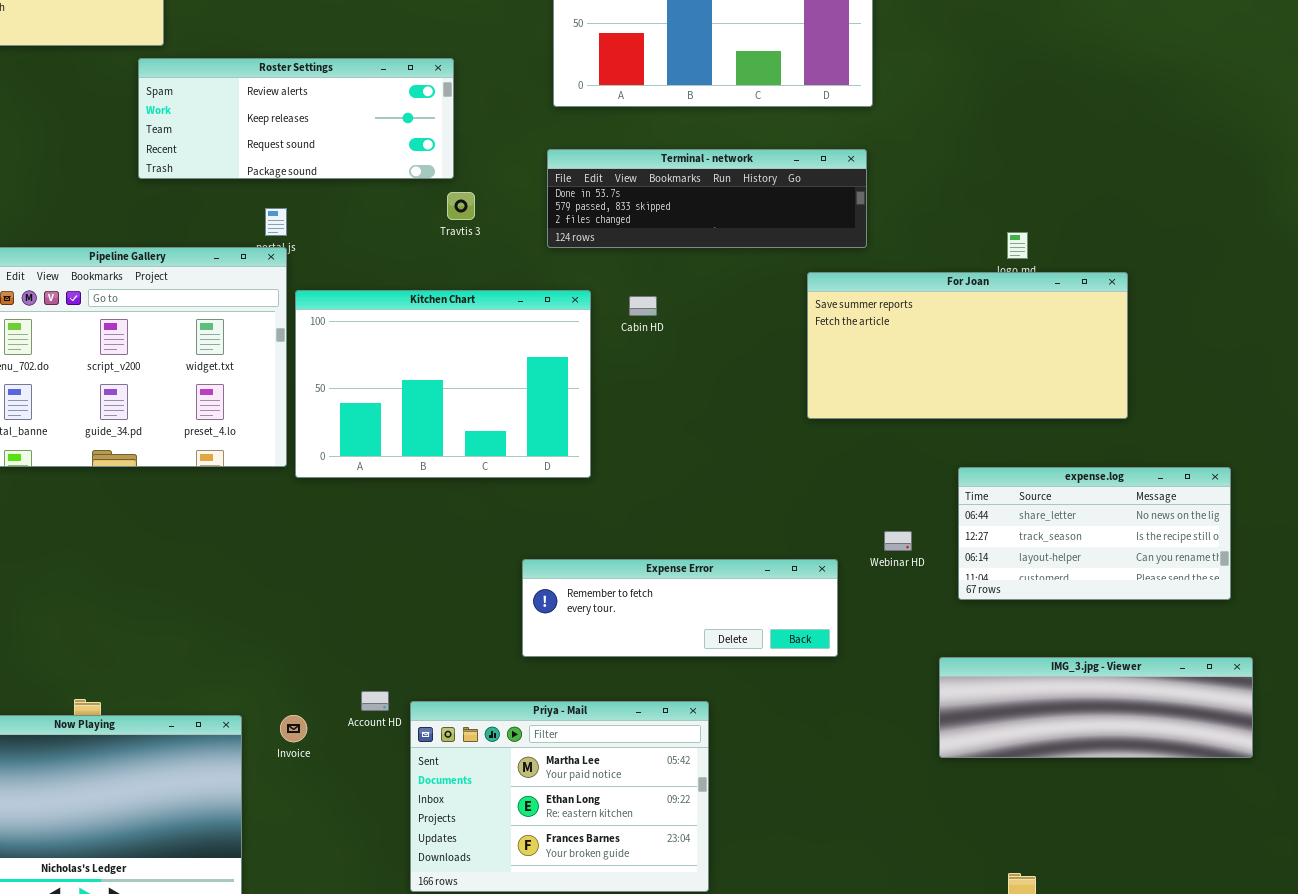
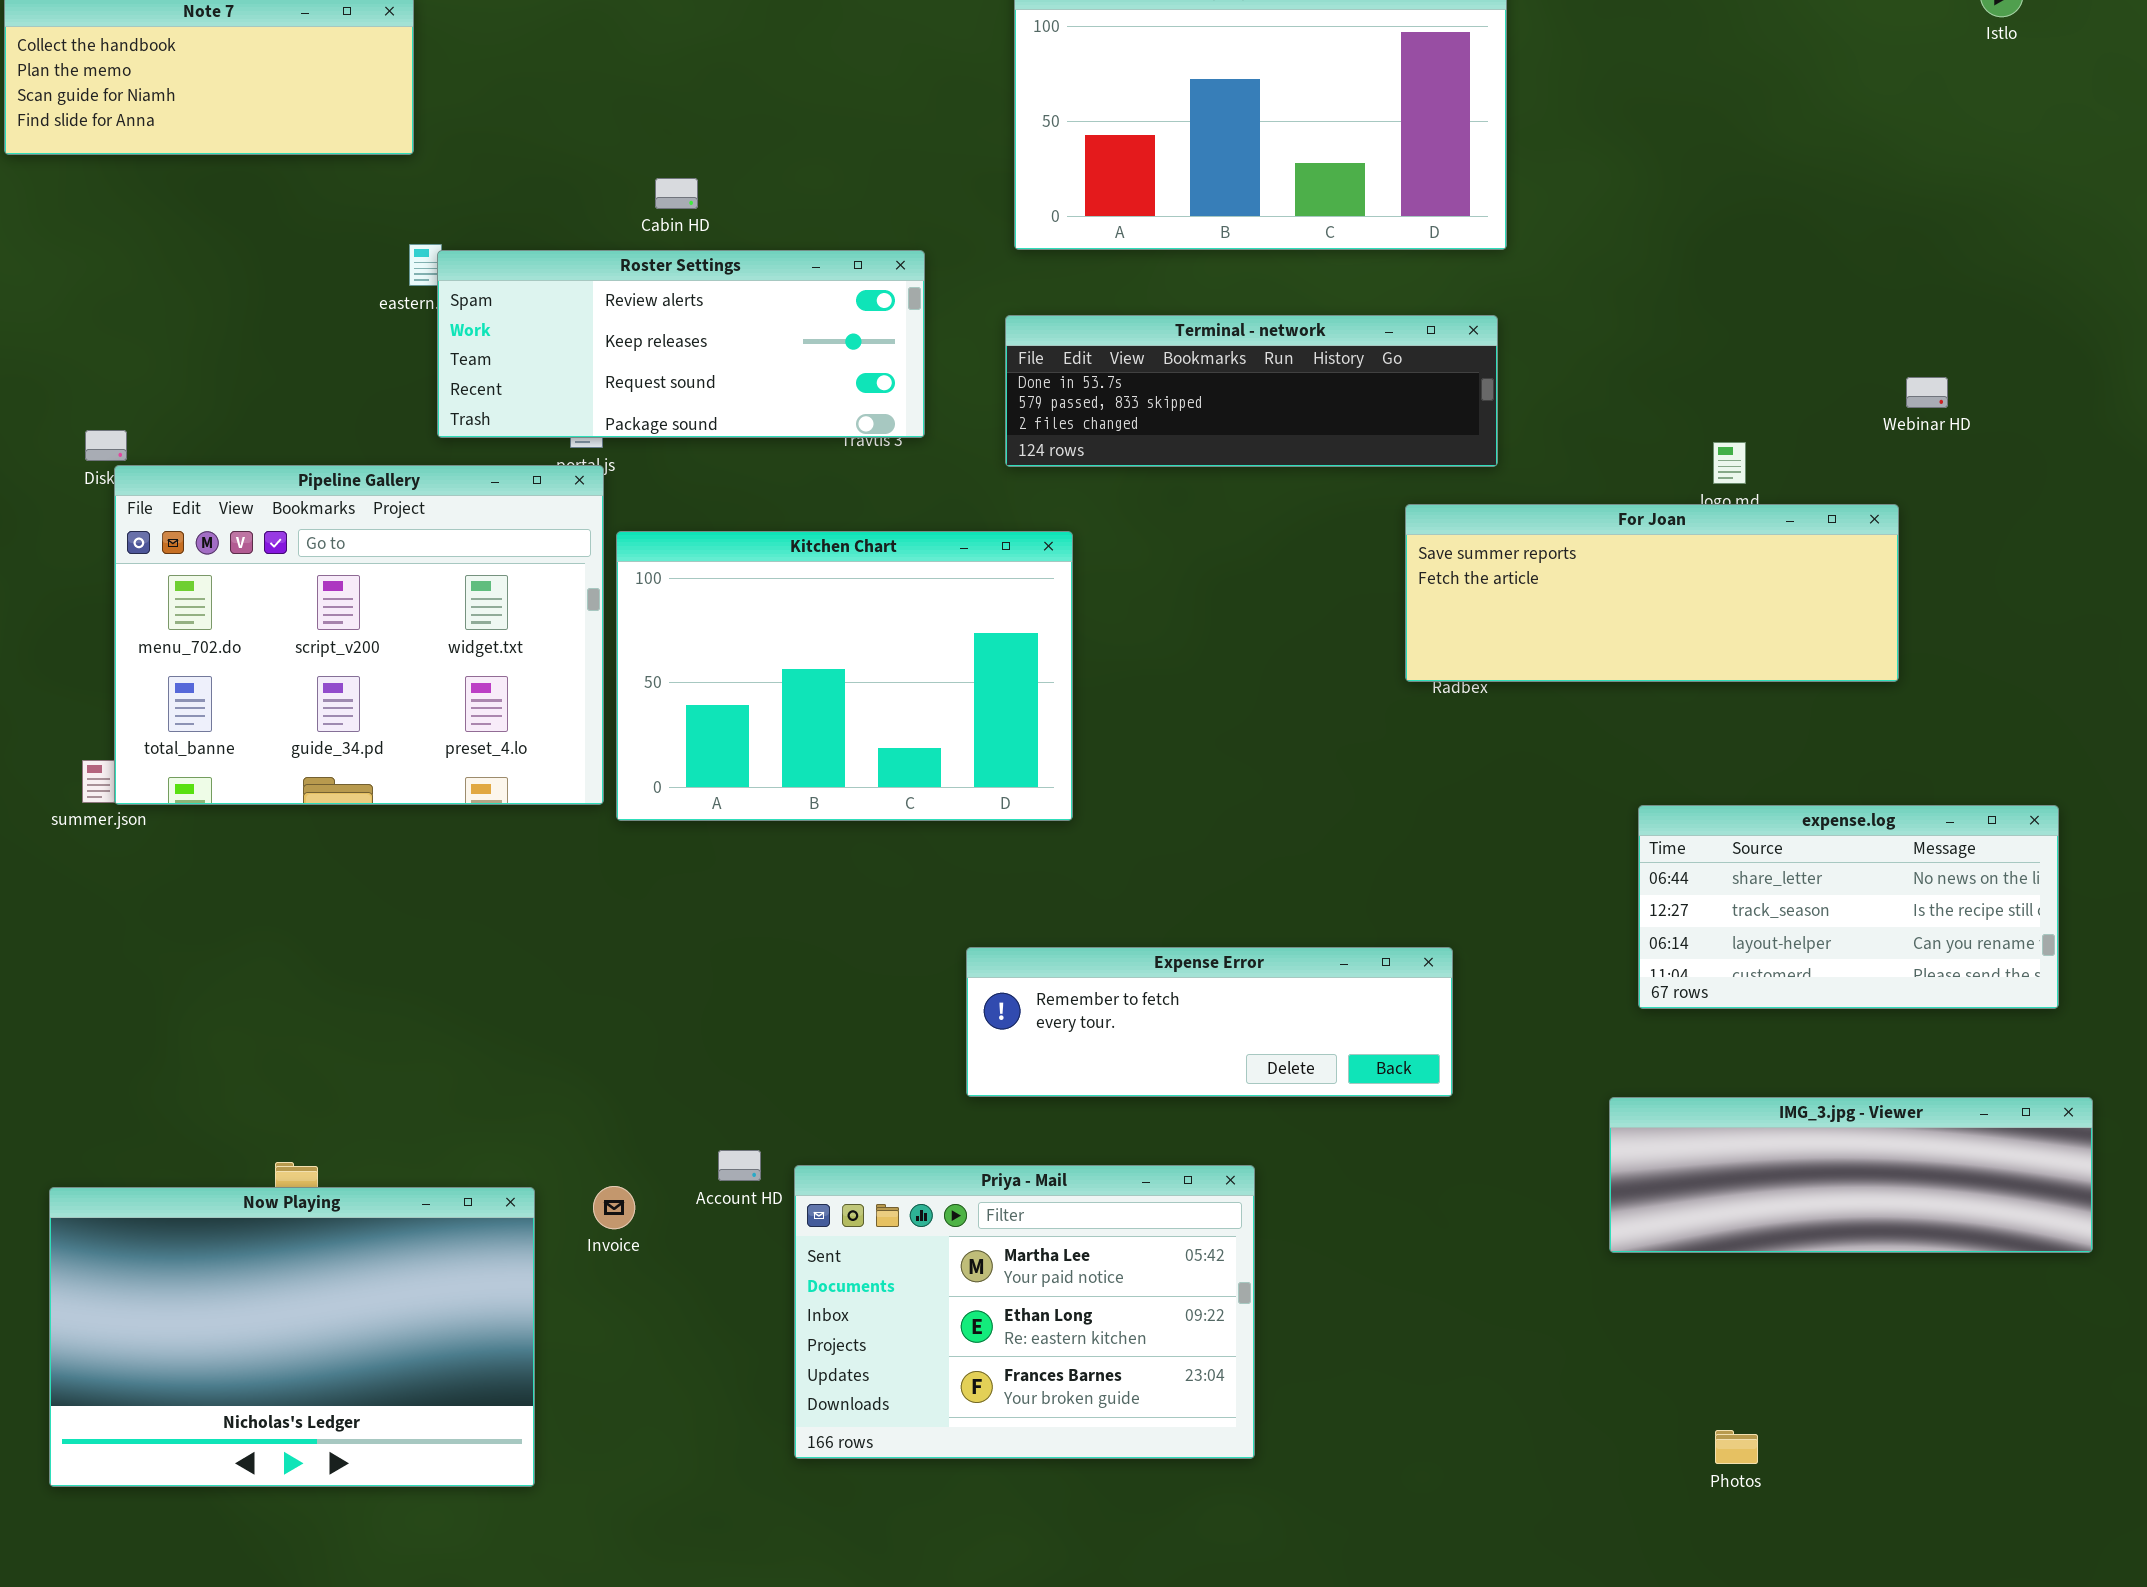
Roster Settings: [138,58,454,179] -> [437,250,925,438], moved
For Joan: [807,272,1128,419] -> [1405,504,1899,682], resized
Cabin HD: [629,296,657,316] -> [655,178,698,209], moved
Webinar HD: [884,531,912,551] -> [1906,377,1948,408], moved

